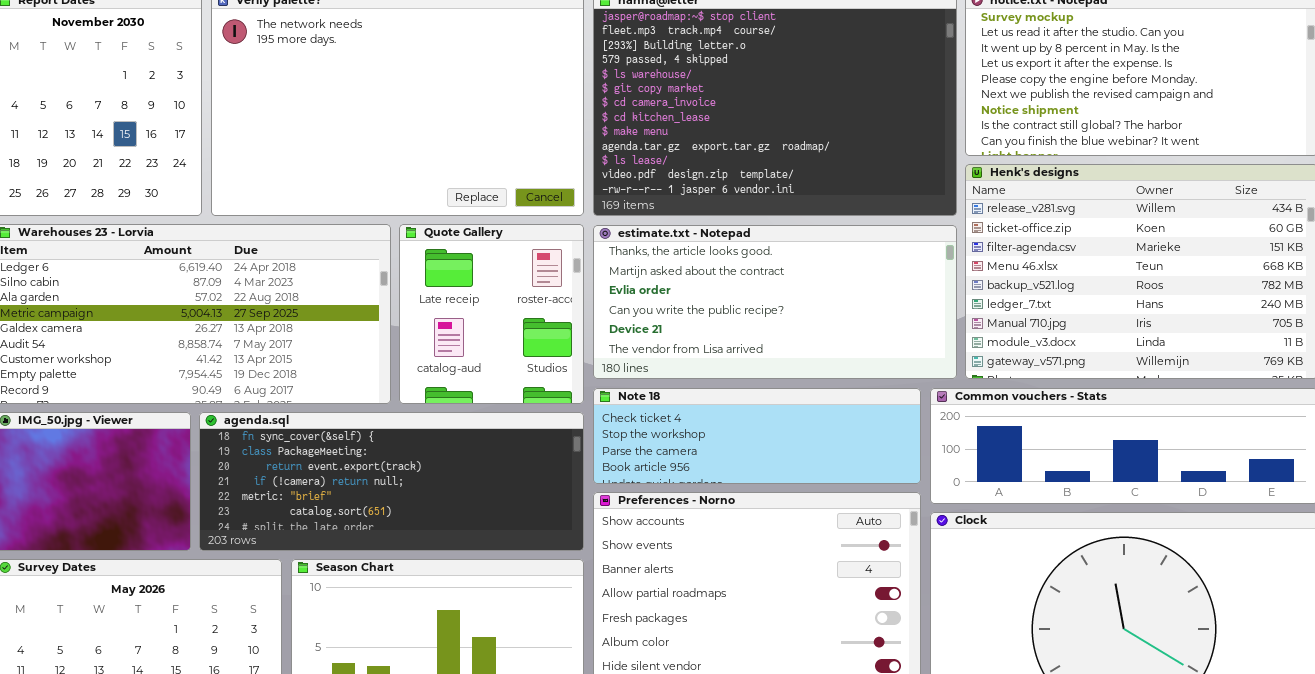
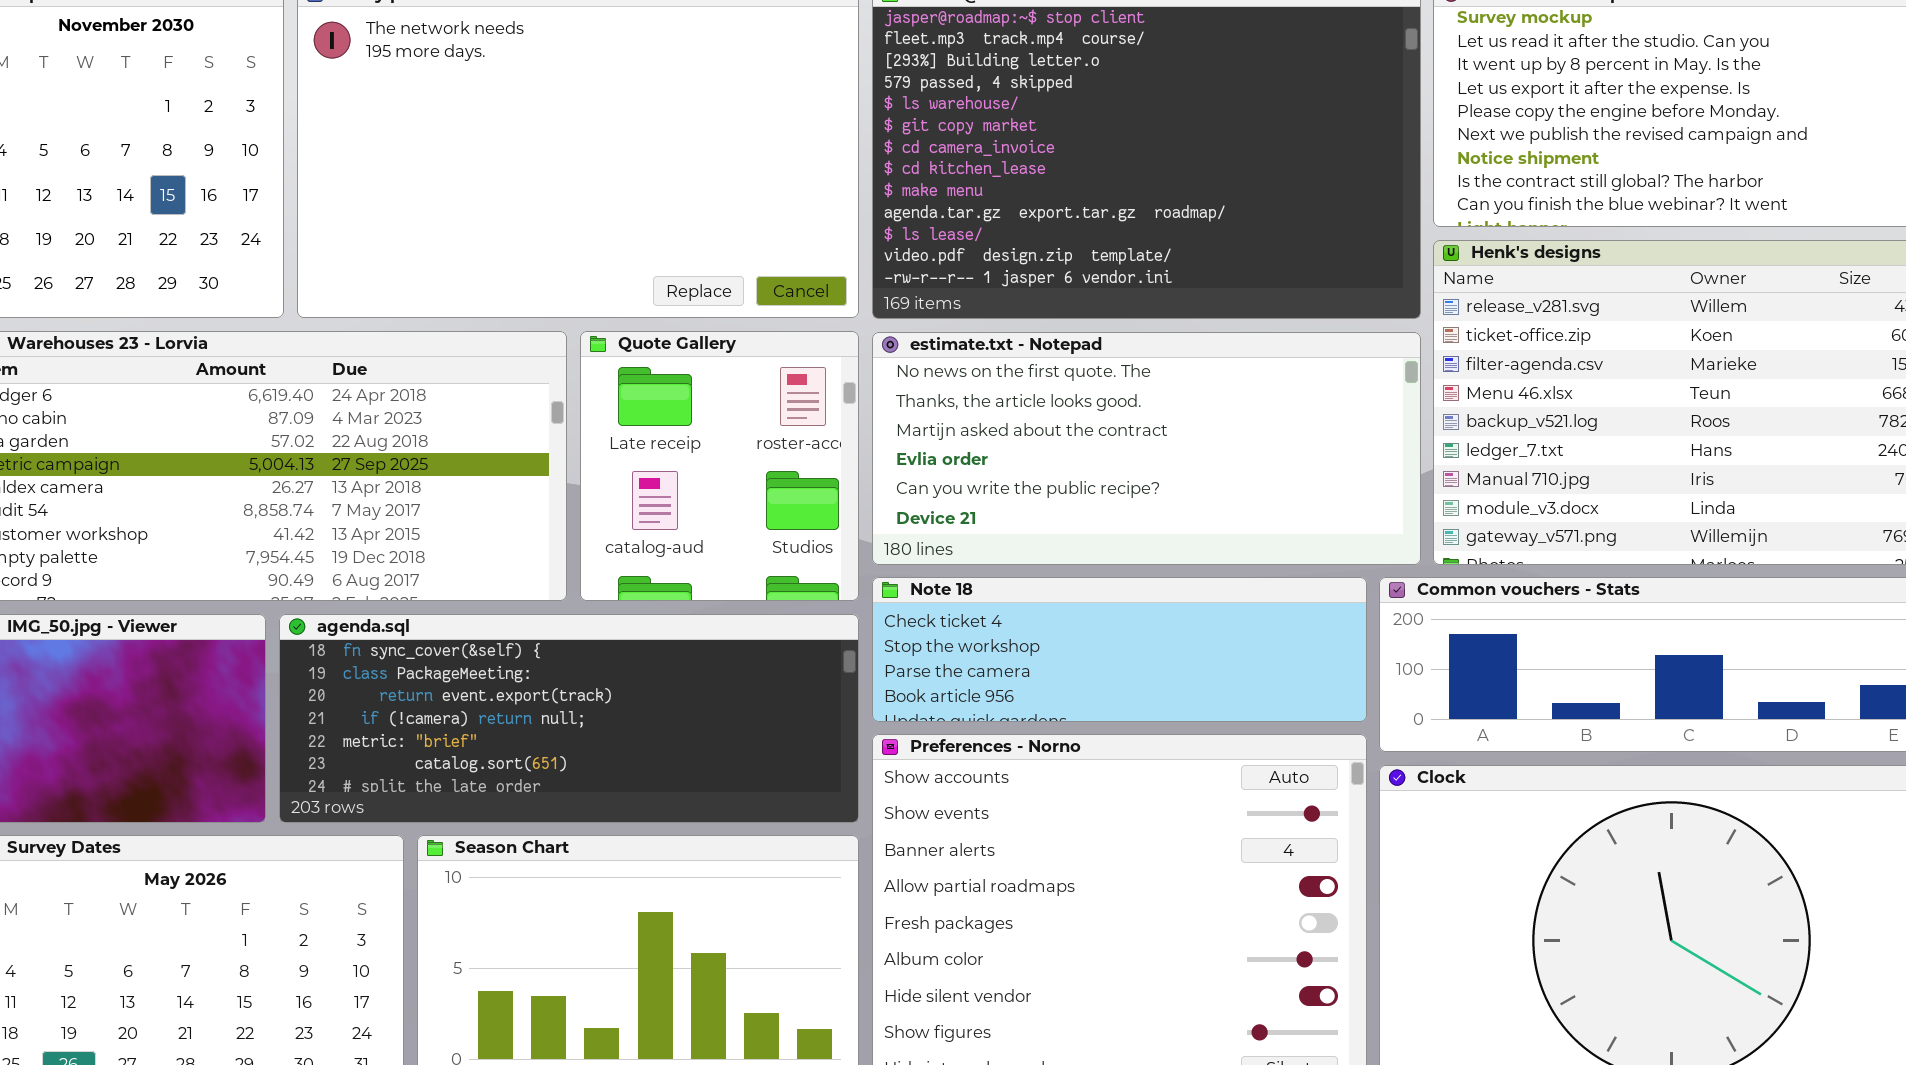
estimate.txt - Notepad: [593,225,957,379] -> [872,332,1421,565], scrolled up 1 row

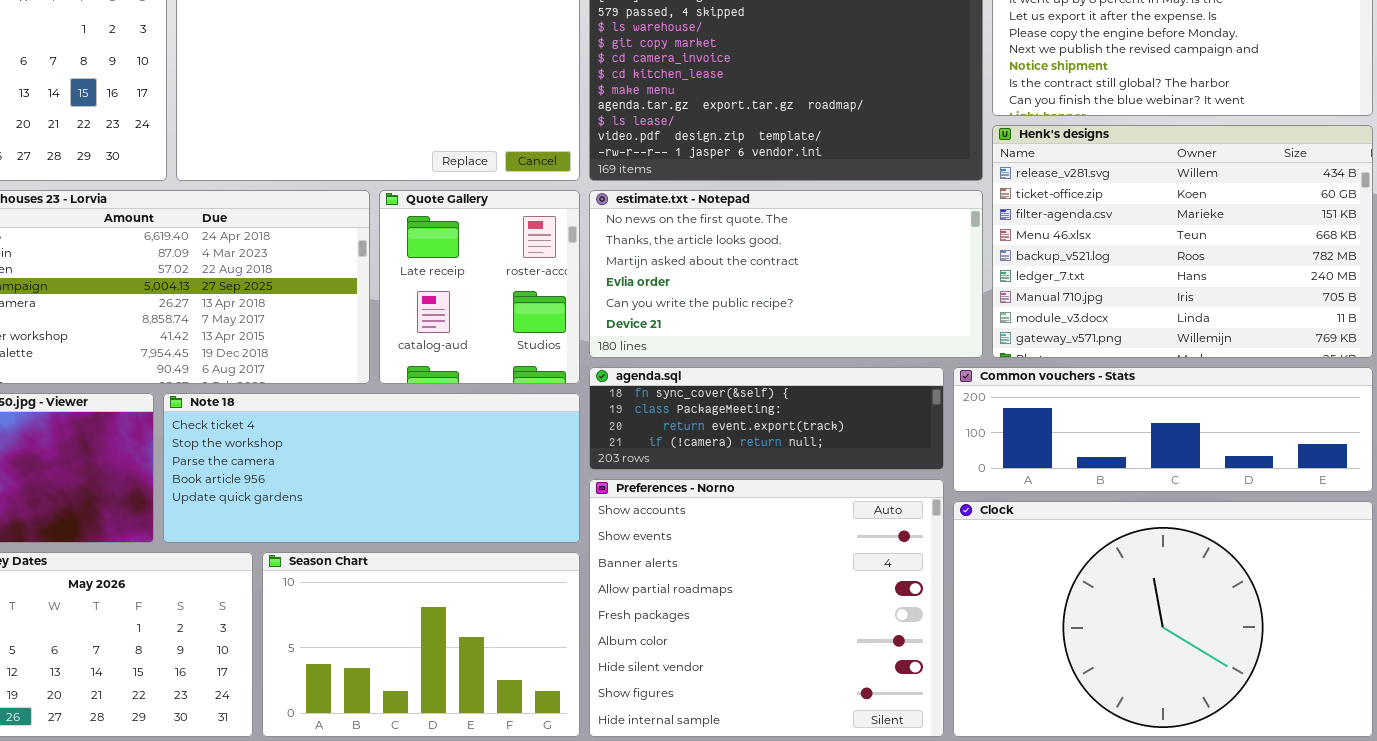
Note 18: [872,577,1367,722] -> [163,393,580,543], moved, resized
agenda.sql: [279,614,859,823] -> [589,367,944,470], moved, resized

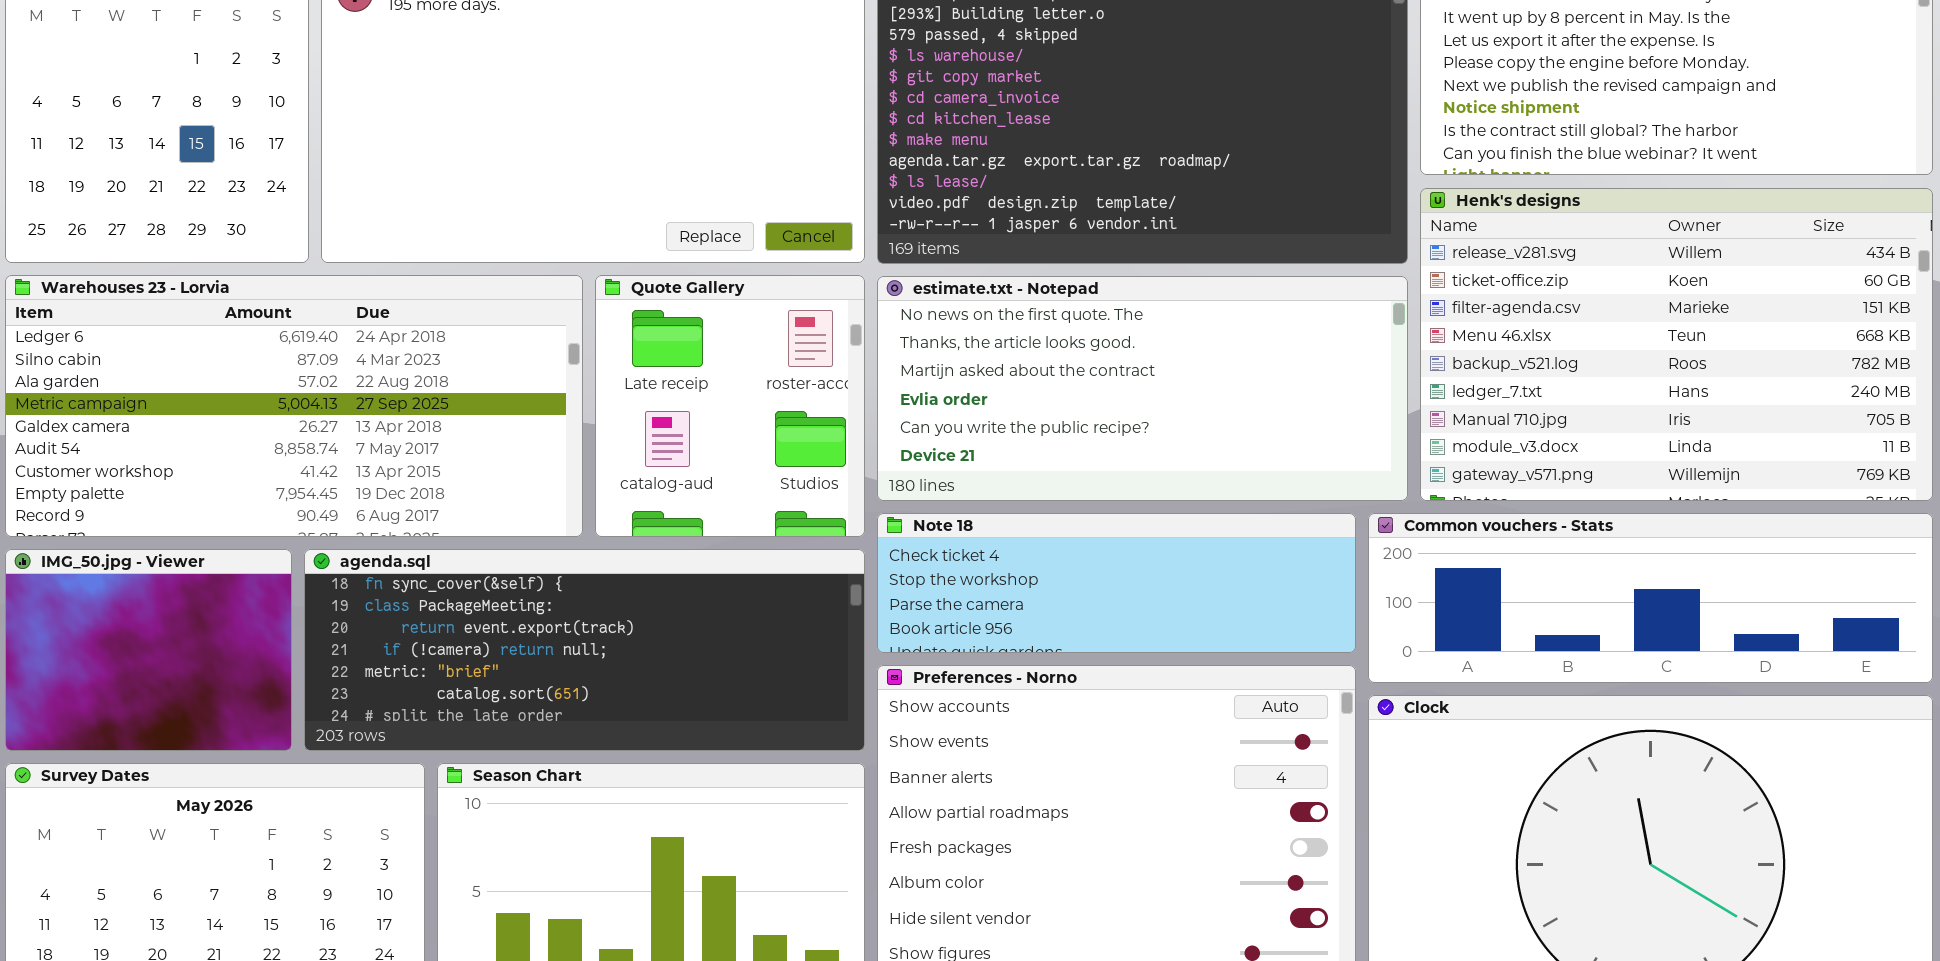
agenda.sql: [589,367,944,470] -> [304,549,865,751], moved, resized
Note 18: [163,393,580,543] -> [877,513,1356,653], moved, resized

